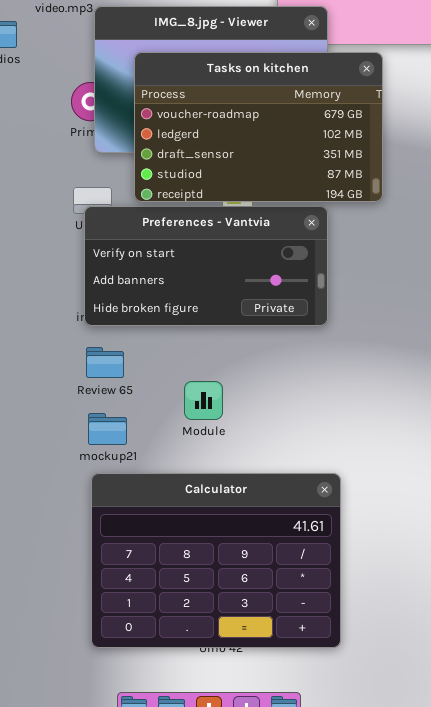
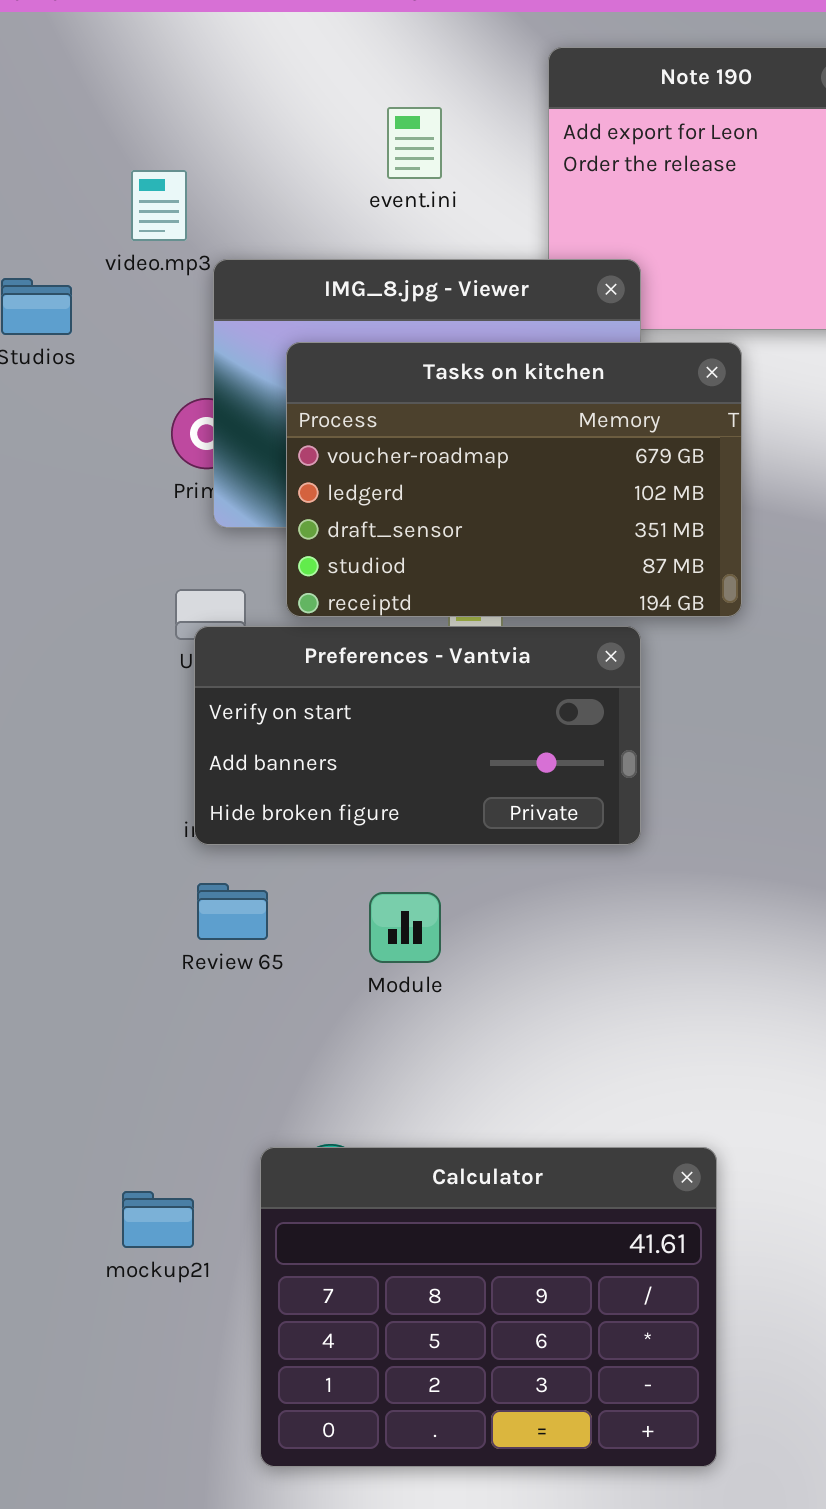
Module: [184,381,223,420] -> [369,892,441,963], moved
mockup21: [88,413,127,445] -> [122,1191,194,1248], moved
Calculator: [91,473,341,648] -> [260,1147,717,1467], moved

